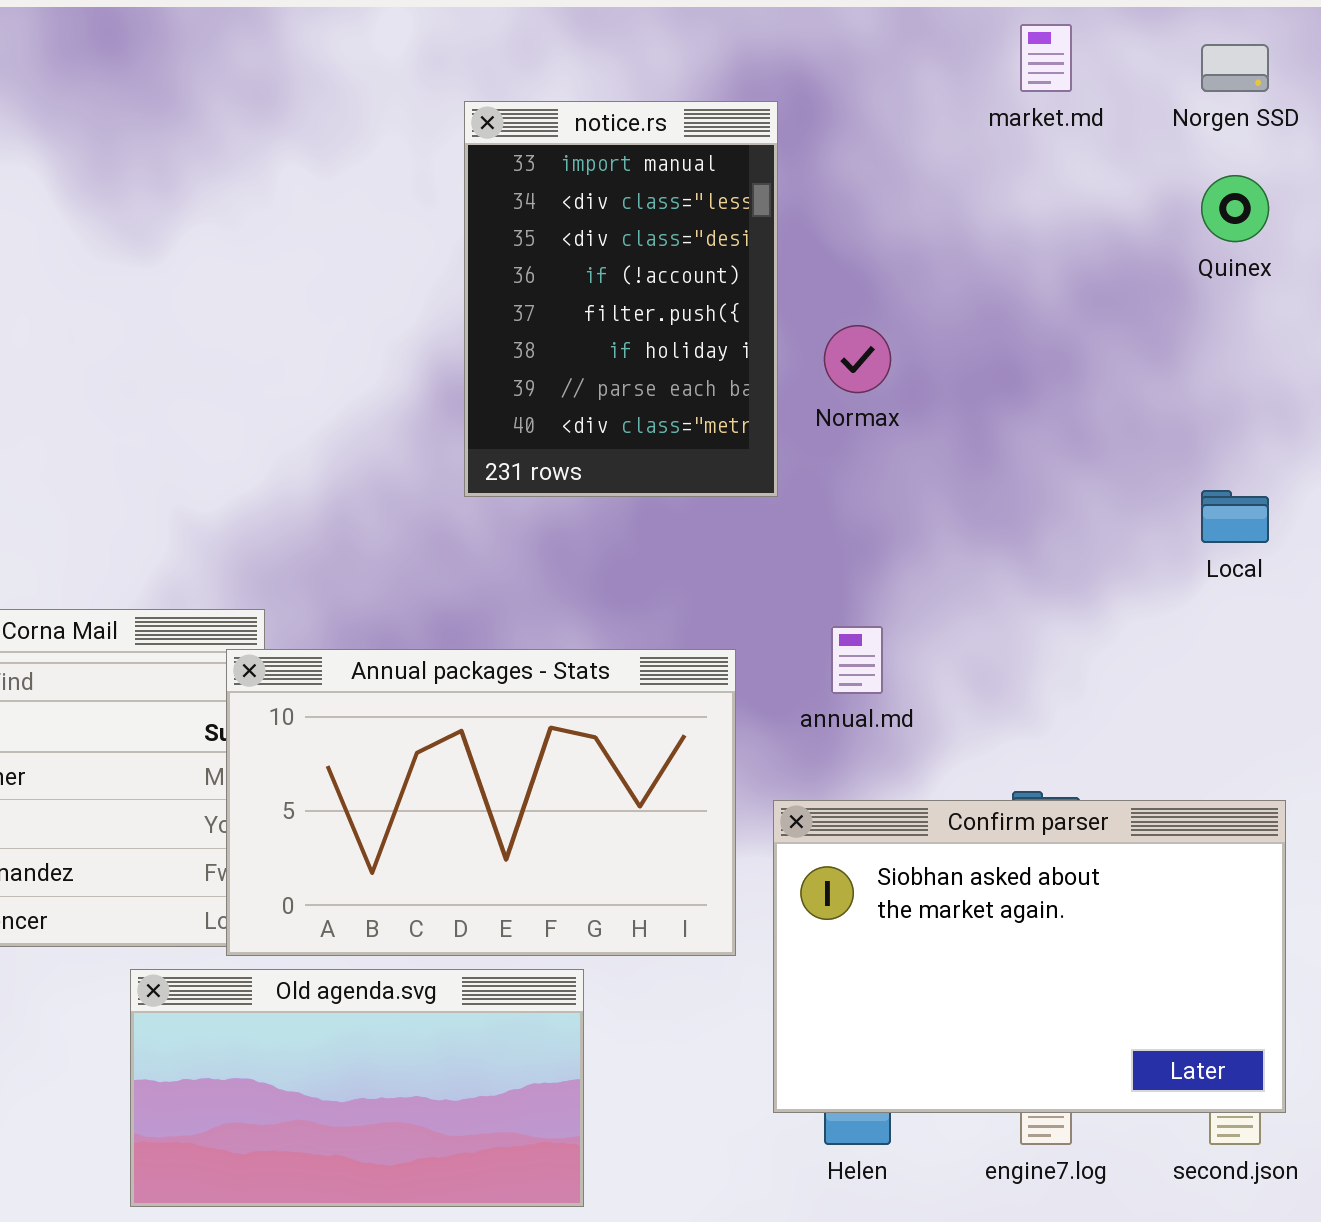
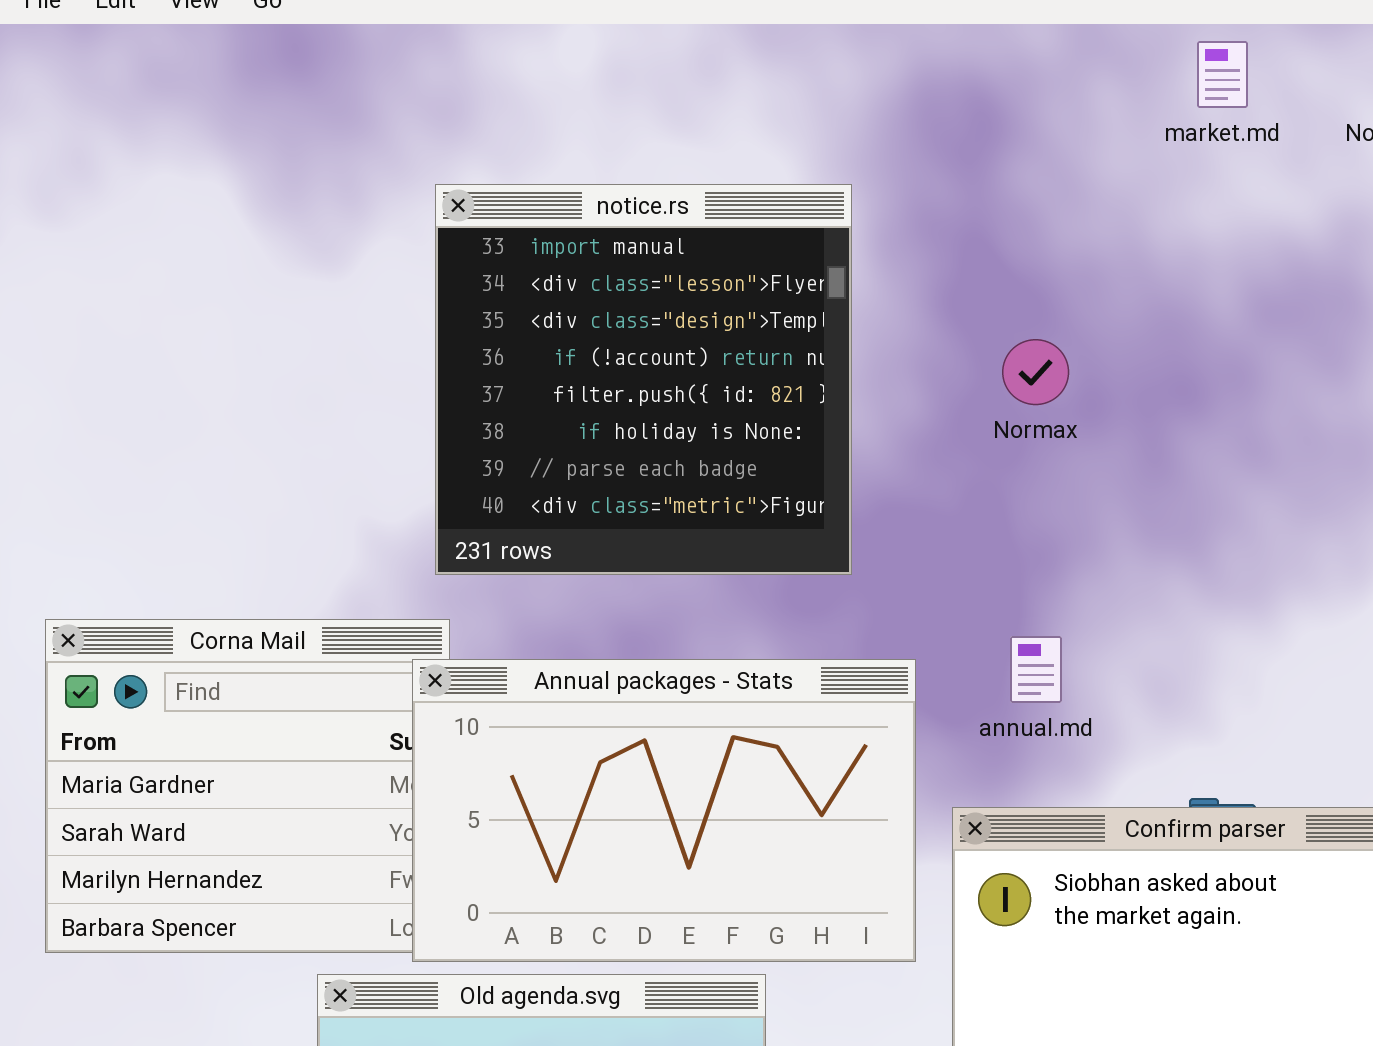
notice.rs: [464,101,778,497] -> [435,184,852,575], moved, resized

